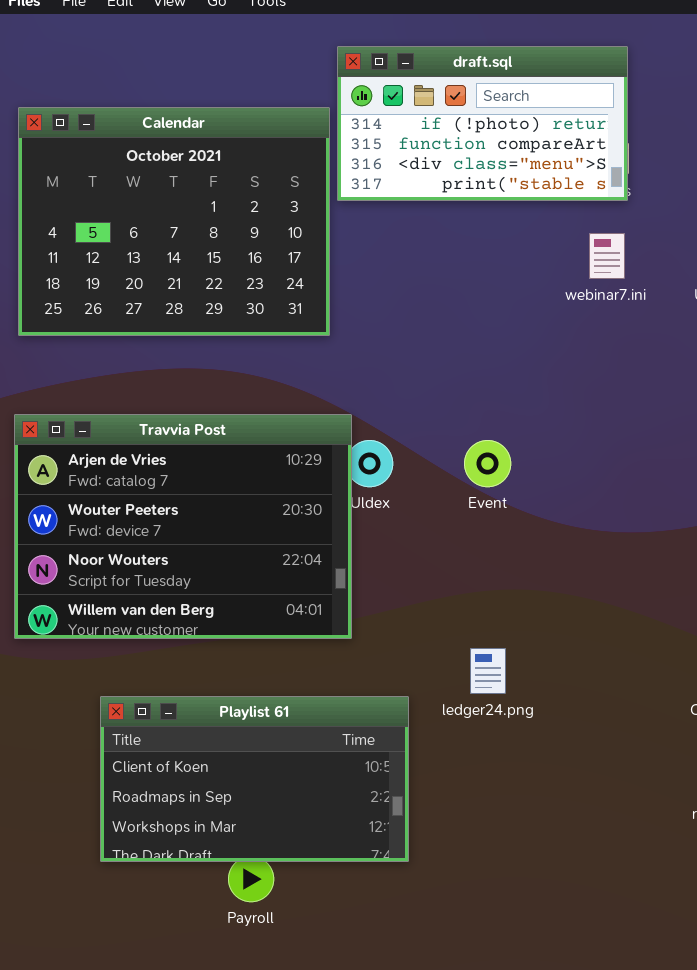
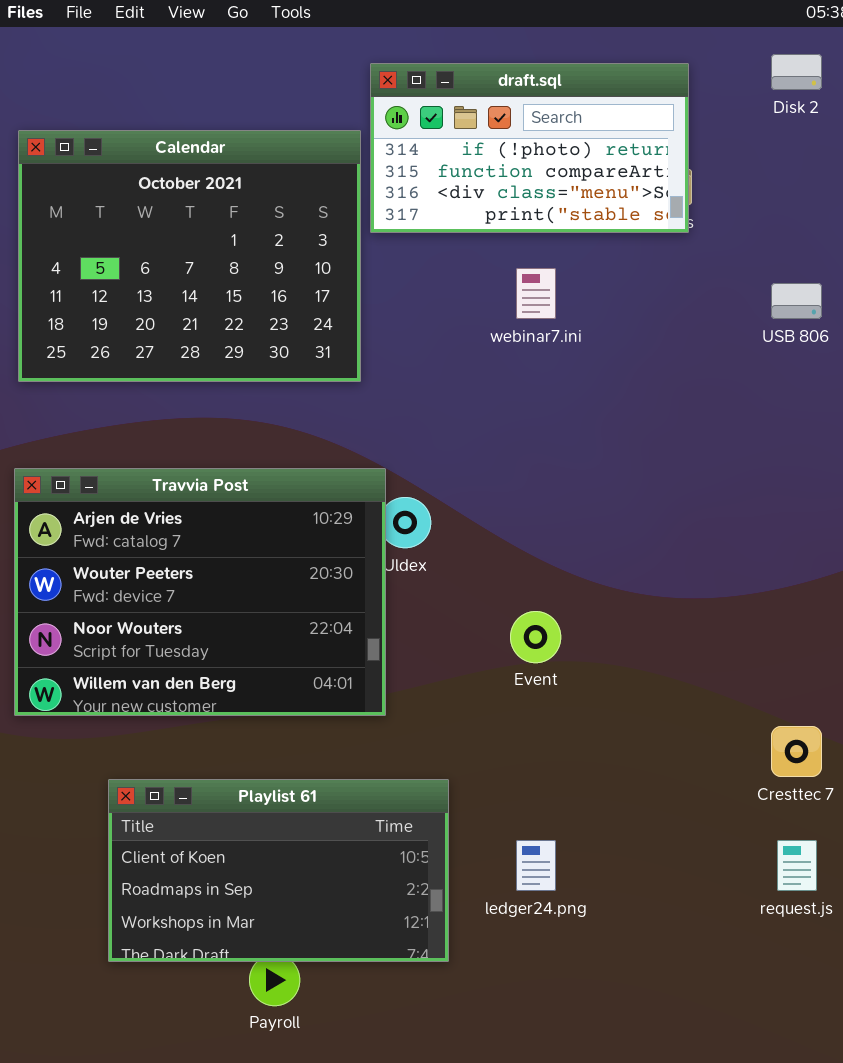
webinar7.ini: [589,233,625,279] -> [516,268,556,319], moved
Event: [464,440,511,487] -> [510,611,561,663], moved
ledger24.png: [470,648,506,694] -> [516,840,556,891], moved

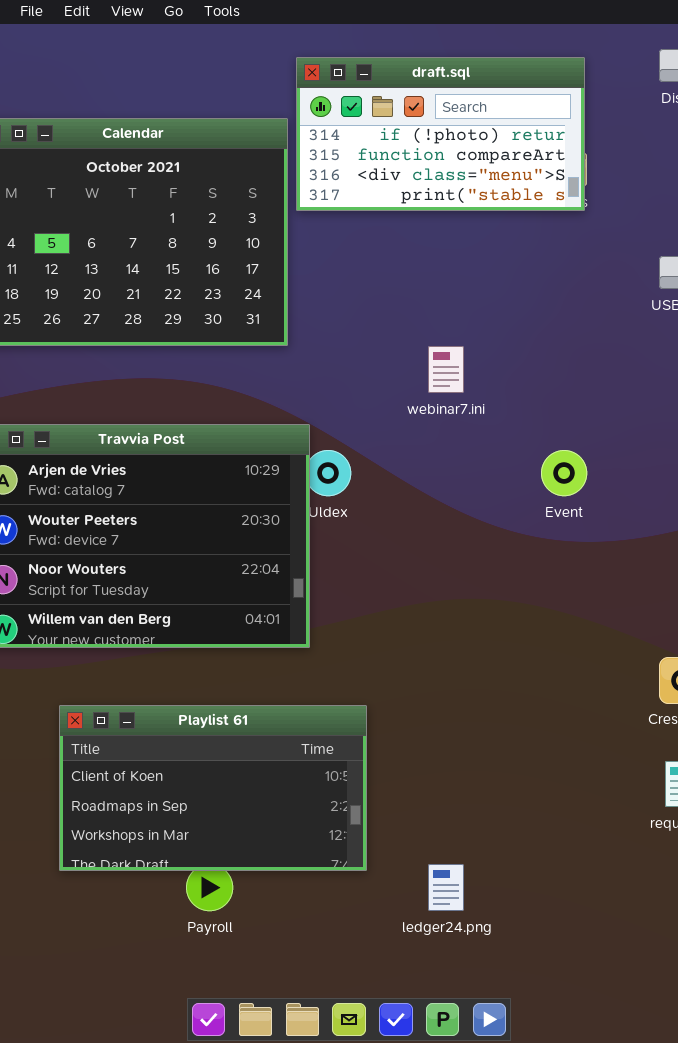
webinar7.ini: [516,268,556,319] -> [428,346,464,393], moved
Event: [510,611,561,663] -> [541,450,587,496], moved
ledger24.png: [516,840,556,891] -> [428,864,464,911], moved

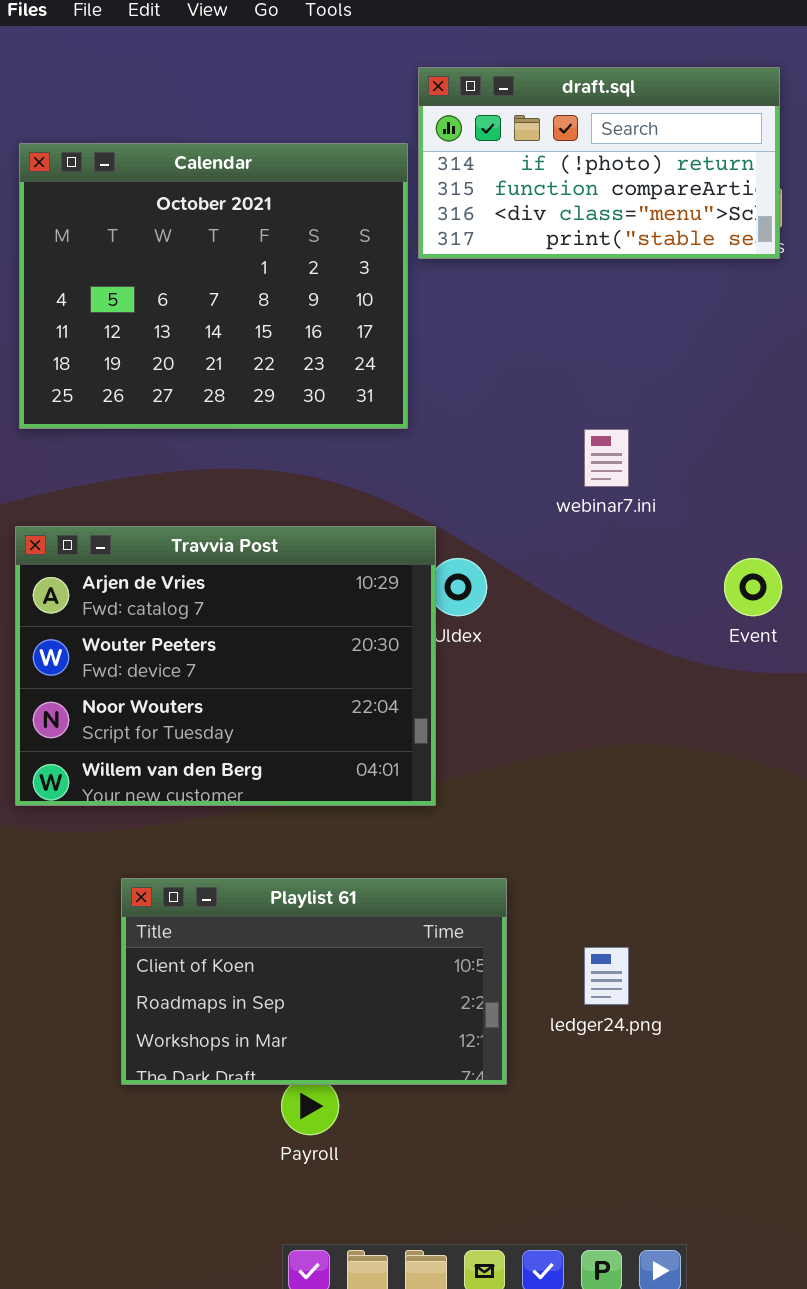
ledger24.png: [428,864,464,911] -> [584,947,629,1005], moved

